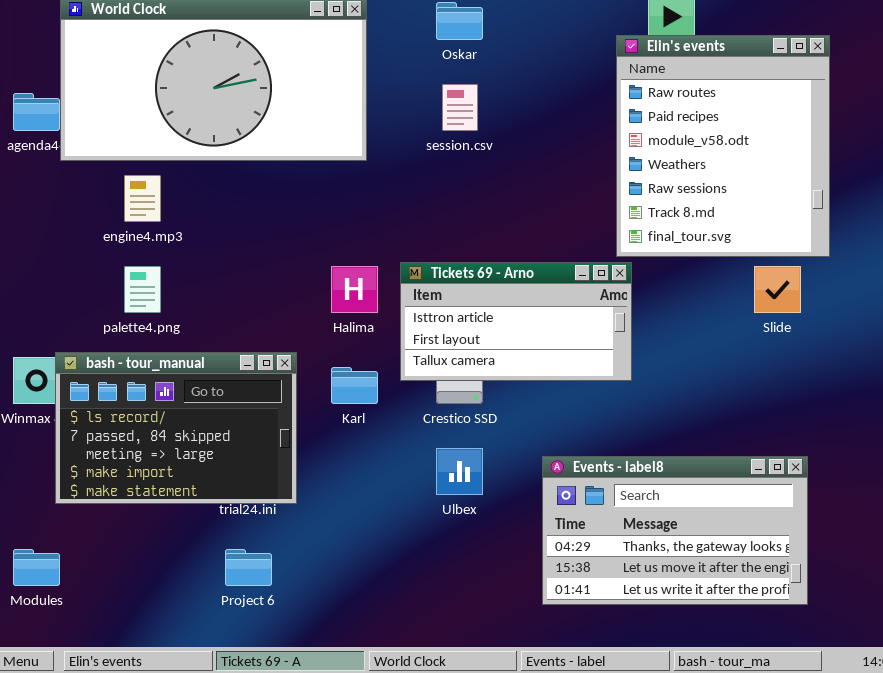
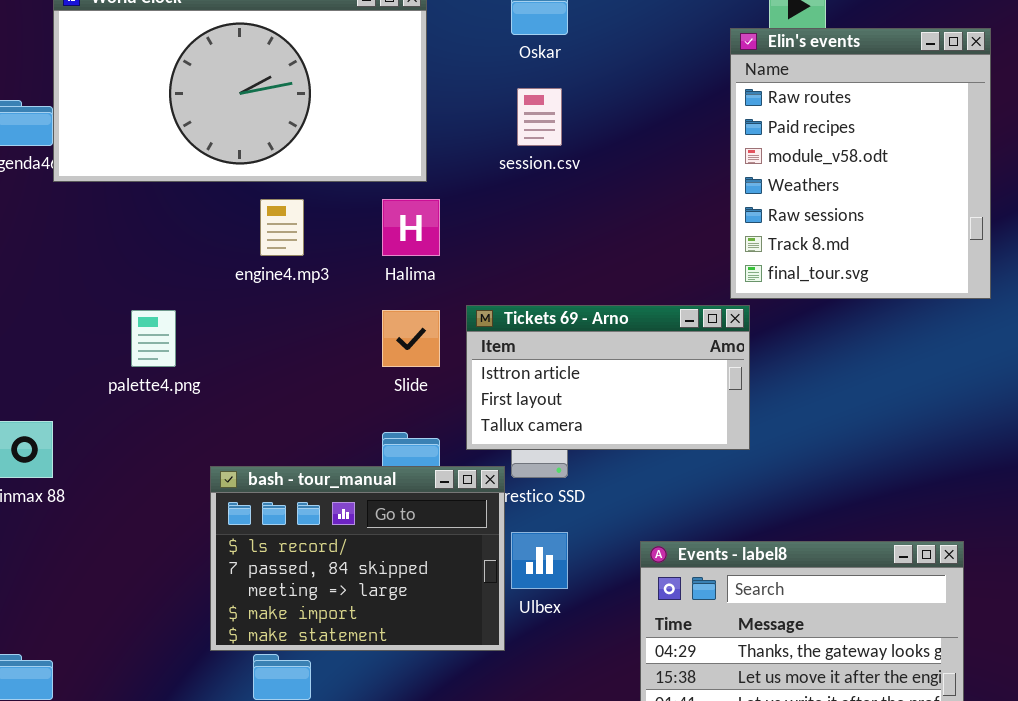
engine4.mp3: [124,175,161,222] -> [260,199,304,256], moved
Halima: [331,266,378,313] -> [382,199,440,256], moved
Slide: [754,266,801,313] -> [382,310,440,367], moved
bash - tour_manual: [55,352,297,504] -> [210,466,505,651], moved

